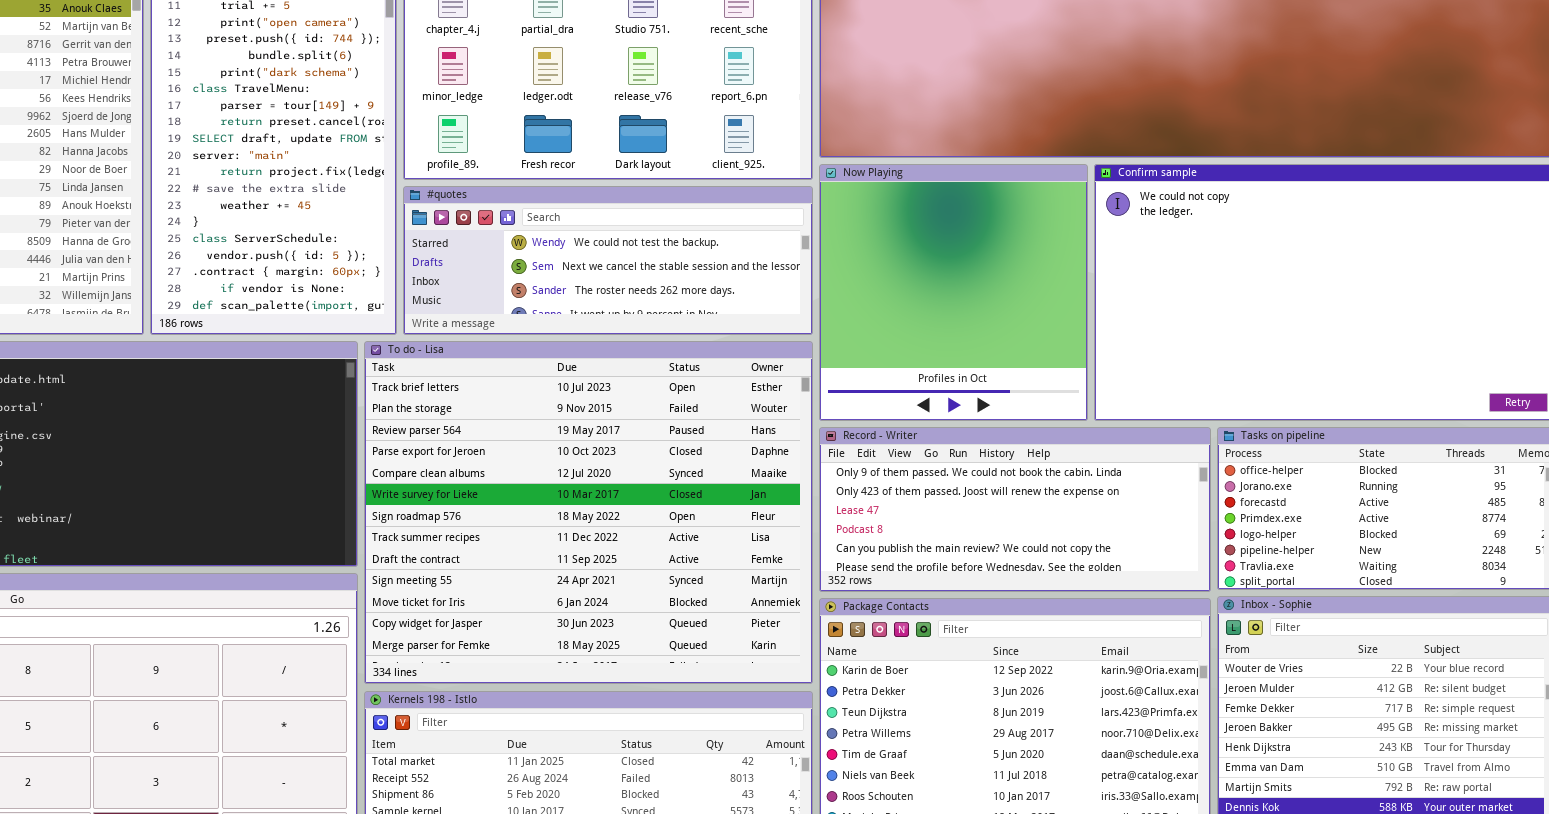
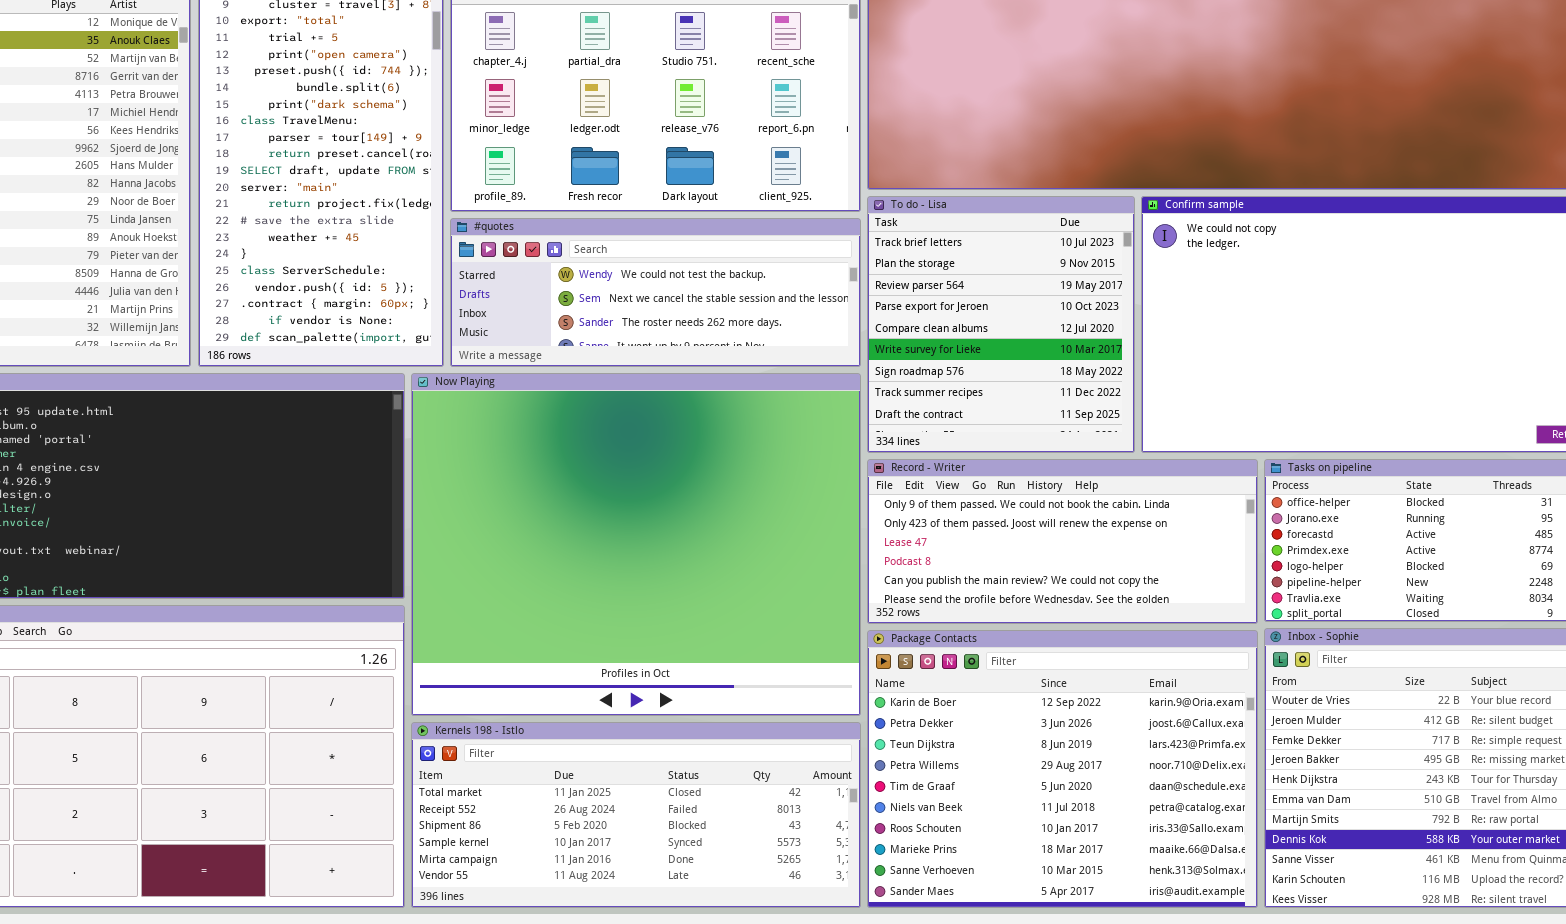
Now Playing: [819,164,1088,421] -> [411,373,861,716], moved, resized
To do - Lisa: [364,341,813,684] -> [867,196,1135,453], moved, resized

